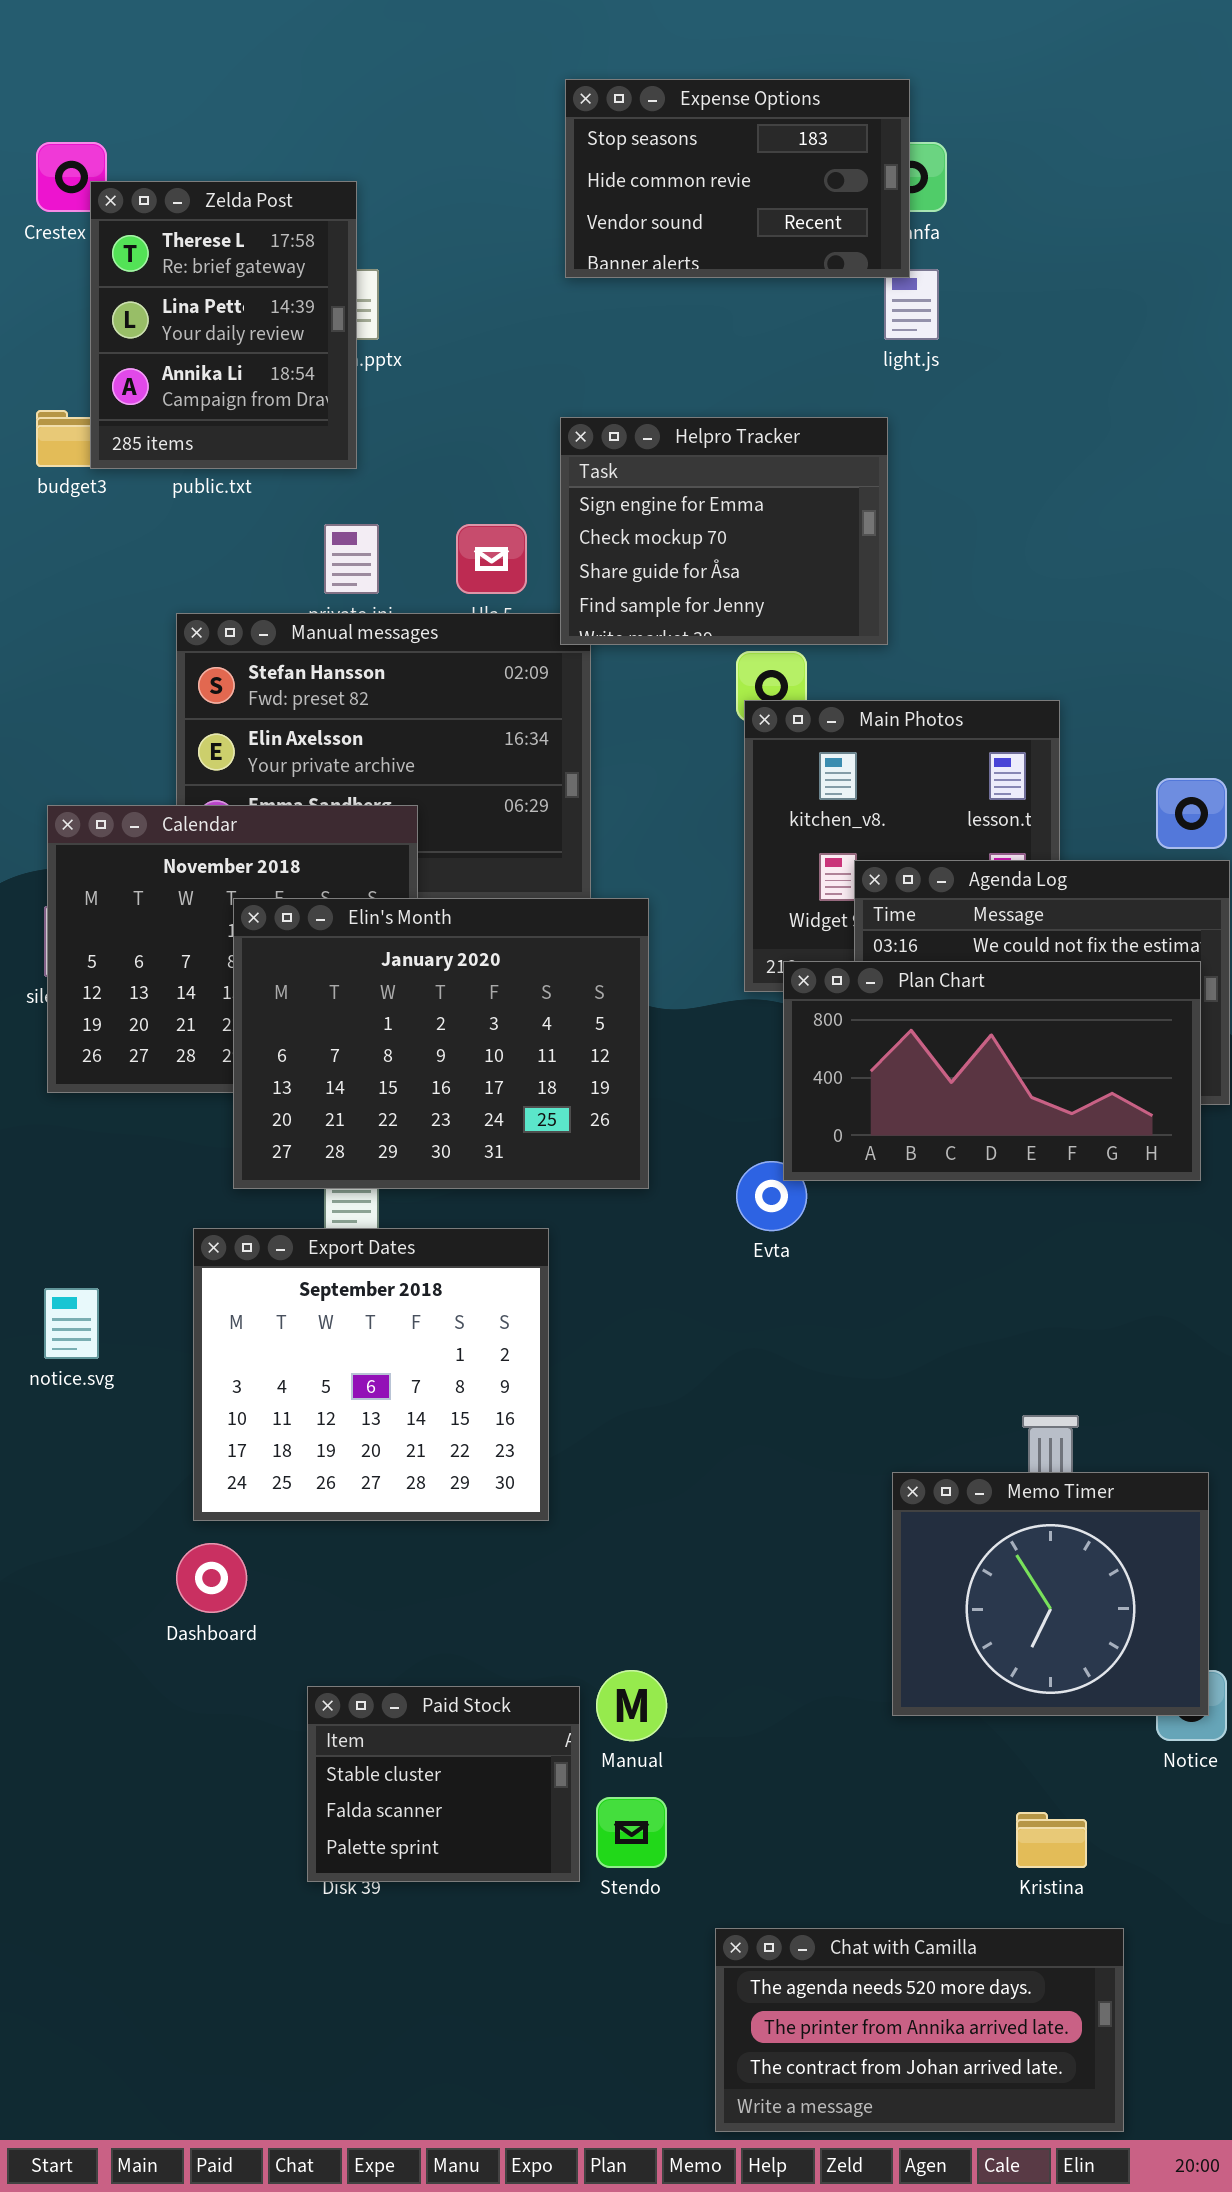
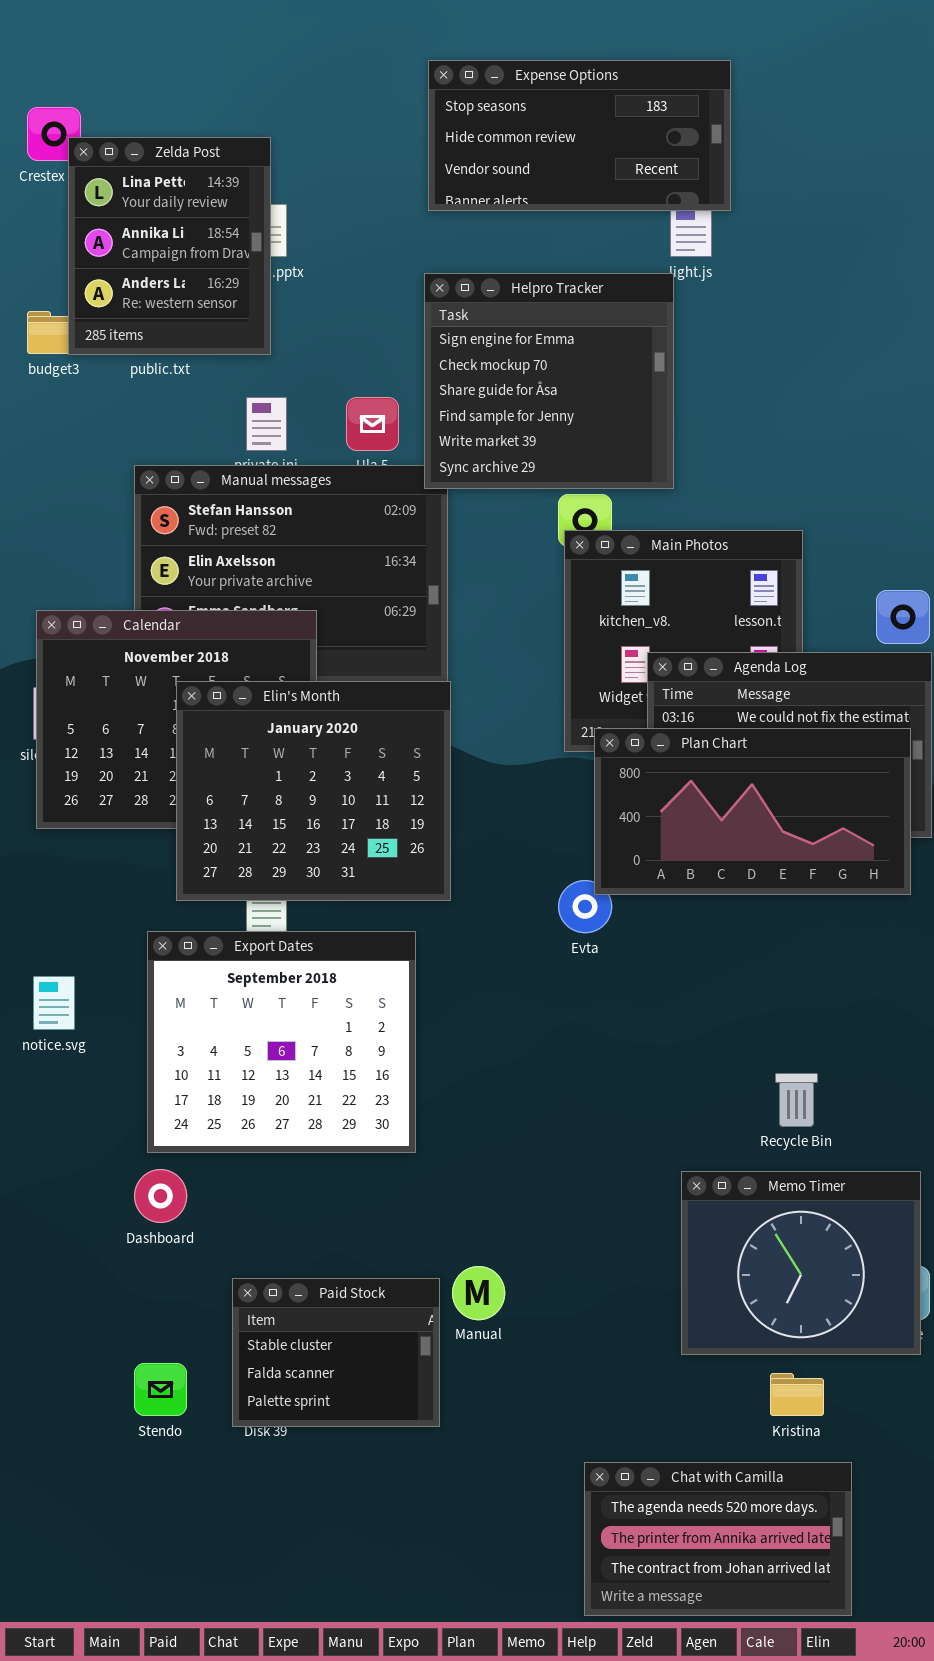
Expense Options: [565,79,910,278] -> [428,60,731,211], resized
Zelda Post: [90,181,357,469] -> [68,137,271,355], scrolled down 1 row
Helpro Tracker: [560,417,888,645] -> [424,273,674,489], resized
Elin's Month: [233,898,649,1189] -> [176,681,451,901], resized
Memo Timer: [892,1472,1209,1716] -> [681,1171,921,1355], moved
Stendo: [596,1797,667,1868] -> [134,1363,187,1416], moved
Chat with Camilla: [715,1928,1124,2132] -> [584,1462,852,1616], resized

